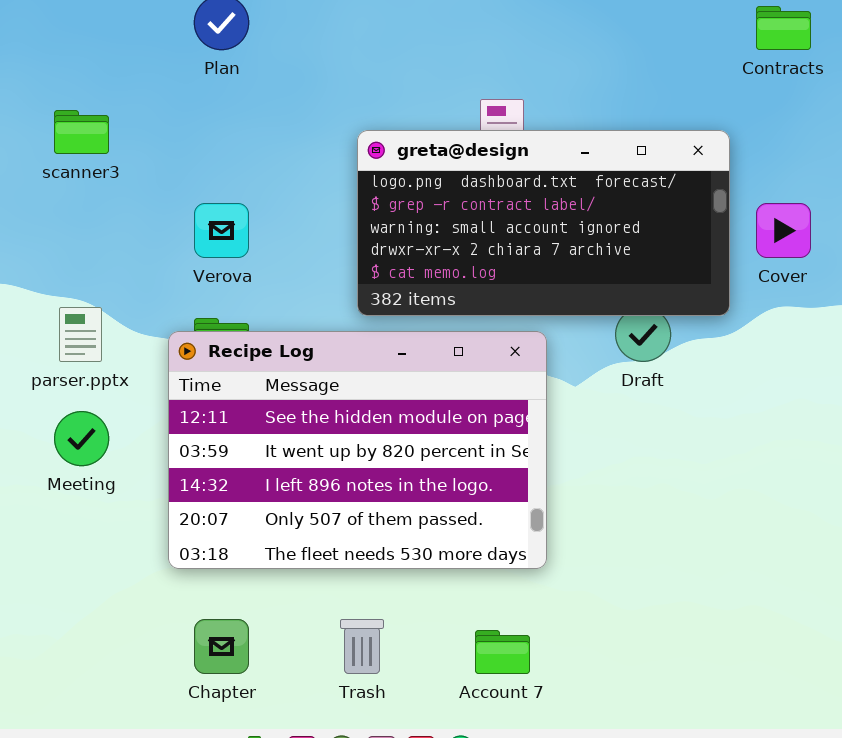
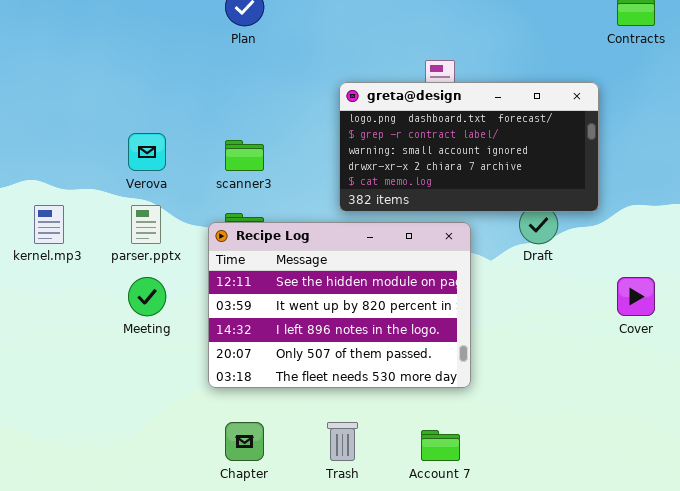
scanner3: [54,110,109,154] -> [225,140,264,171], moved
Verova: [194,203,249,258] -> [128,133,166,171], moved
Cover: [756,203,811,258] -> [617,277,655,316], moved

